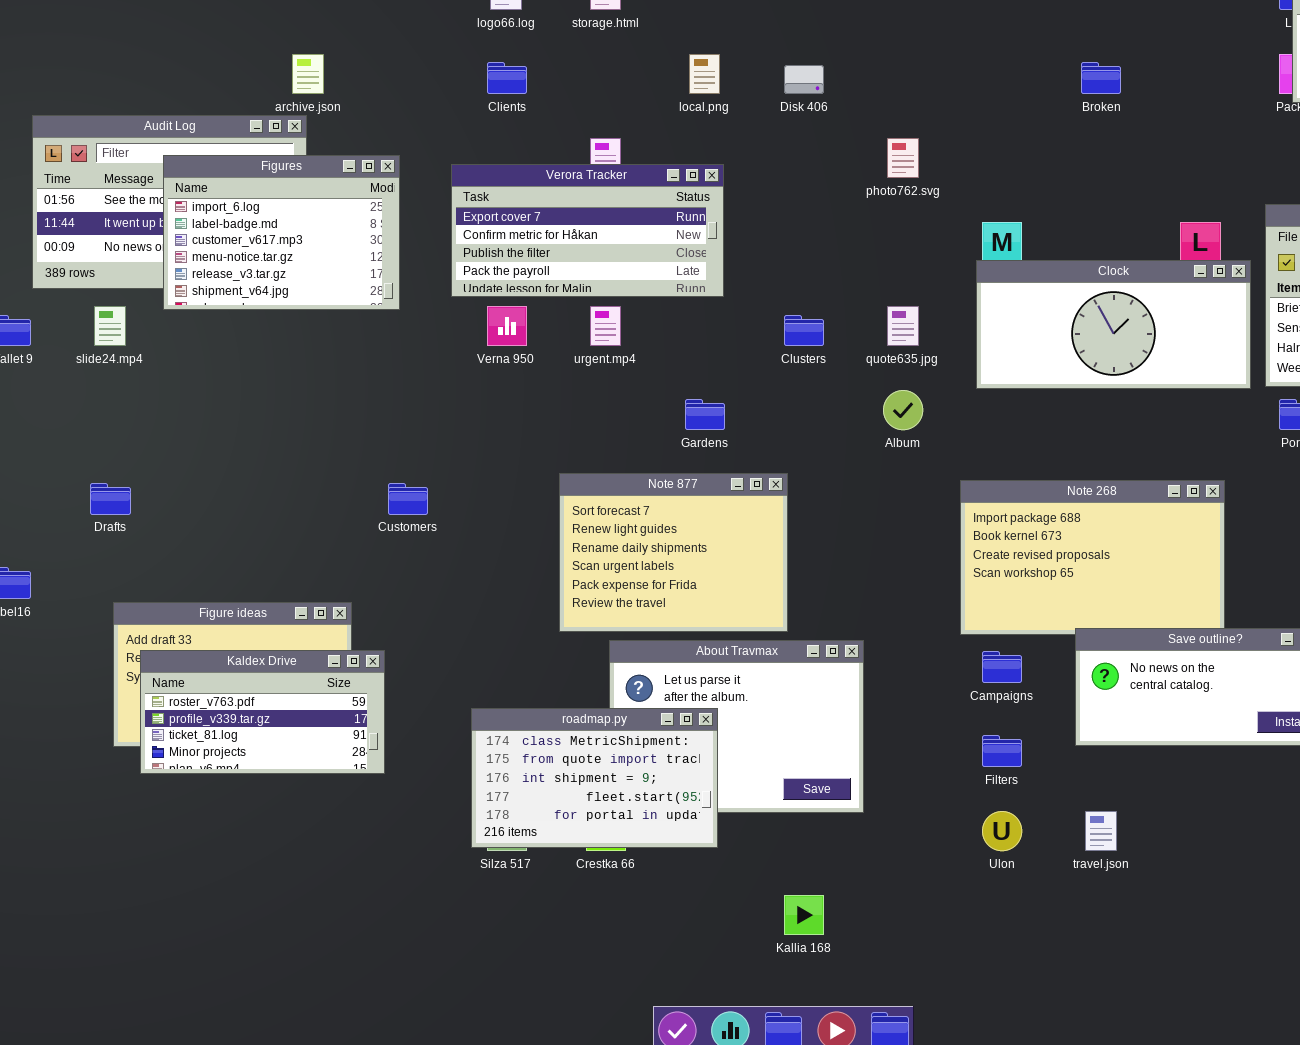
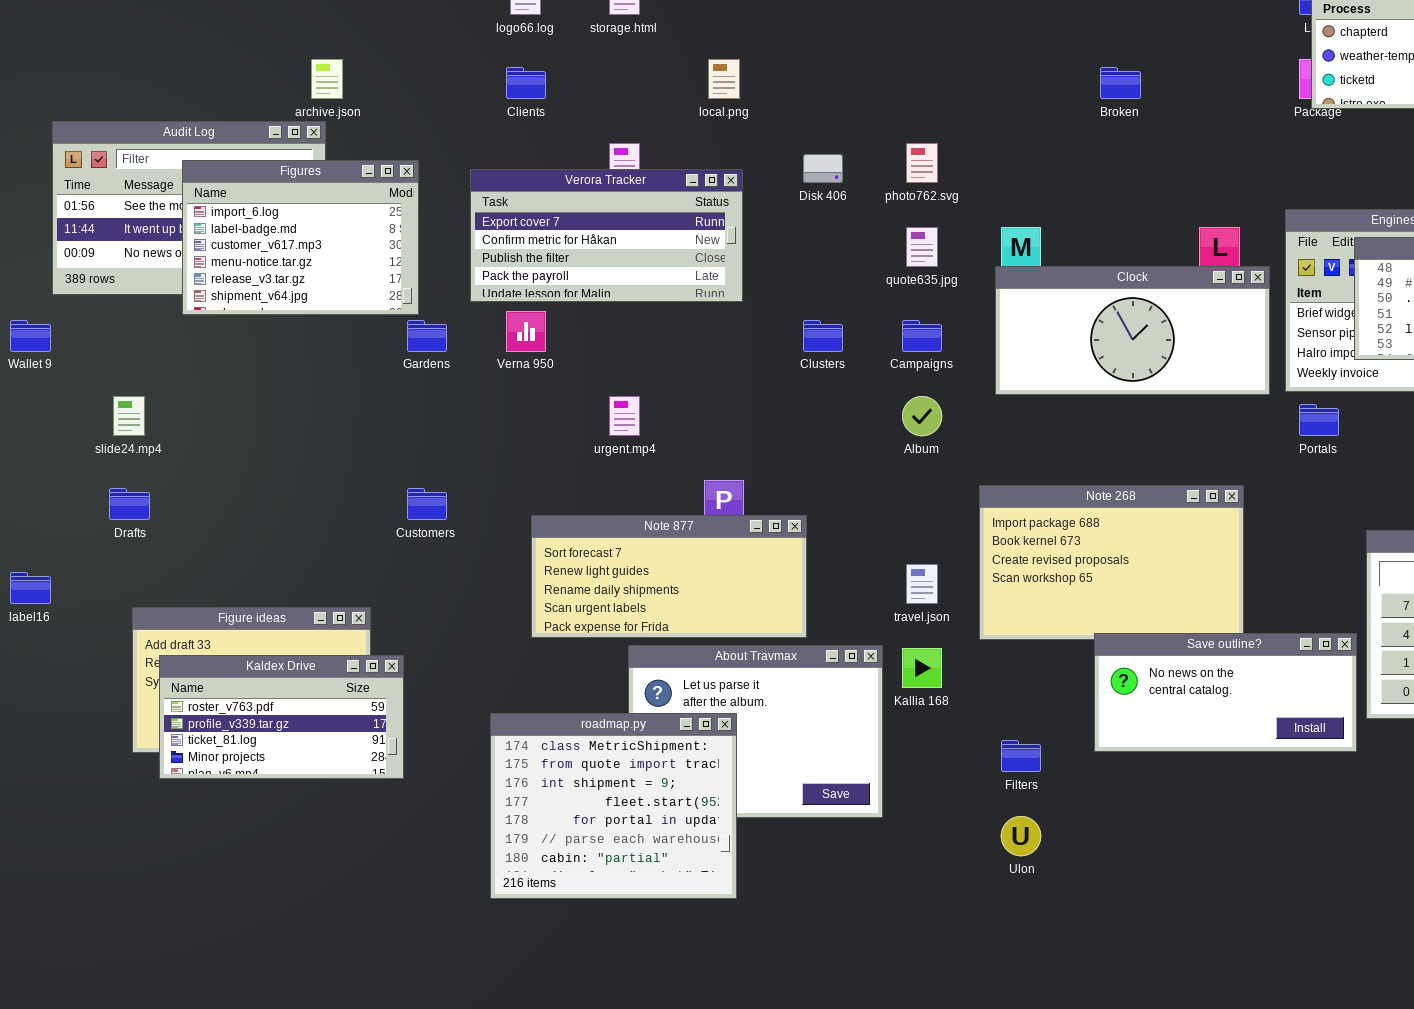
Disk 406: [784,65,824,94] -> [803,154,843,183], moved
slide24.mp4: [94,306,126,346] -> [113,396,145,436], moved
urgent.mp4: [590,306,621,346] -> [609,396,640,436], moved
quote635.jpg: [887,306,919,346] -> [906,227,938,267], moved
Gardens: [685,399,725,430] -> [407,320,447,352], moved
Note 877: [559,473,788,632] -> [531,515,807,638], resized
Campaigns: [982,651,1022,683] -> [902,320,942,352], moved
roadmap.py: [471,708,718,848] -> [490,713,737,899], resized
travel.json: [1085,811,1117,851] -> [906,564,938,604], moved
Kallia 168: [784,895,824,935] -> [902,648,942,688], moved

